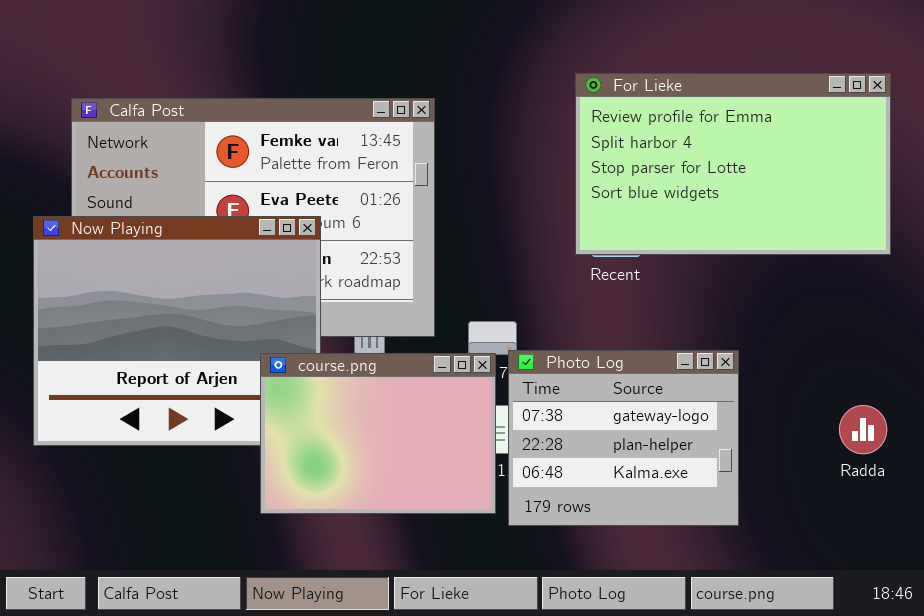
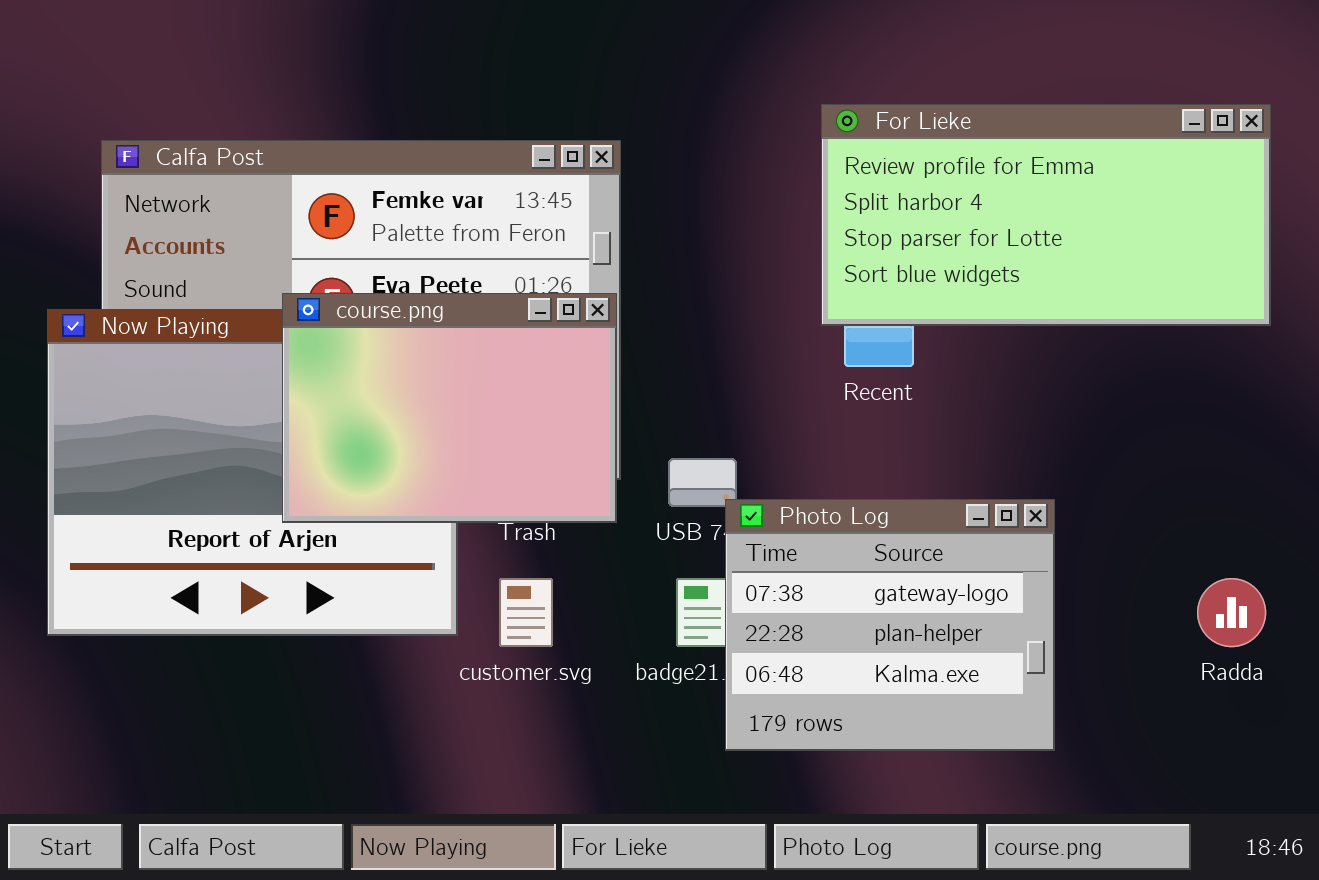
For Lieke: [575,73,891,255] -> [821,104,1271,326], resized
course.png: [260,353,496,514] -> [282,293,617,523], moved

